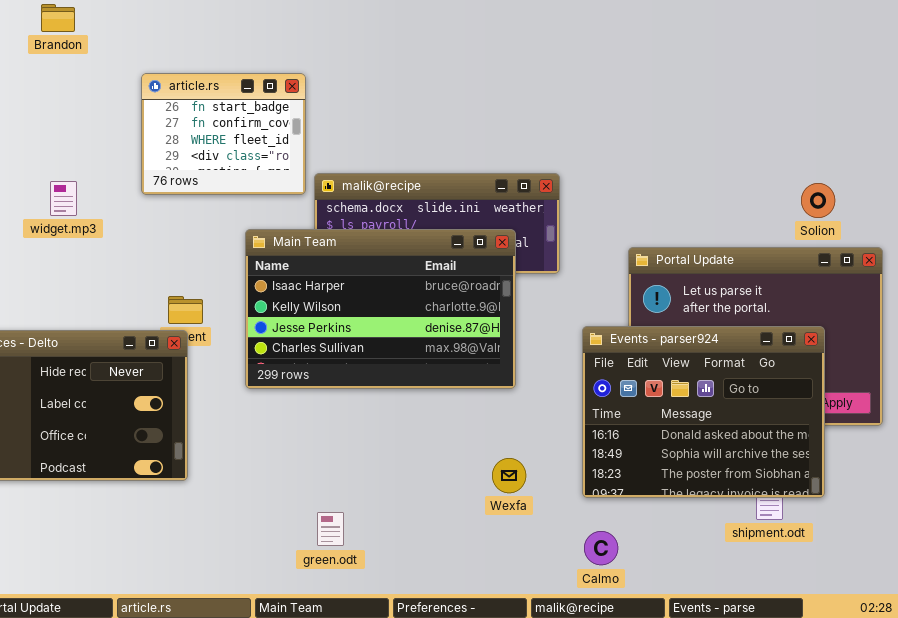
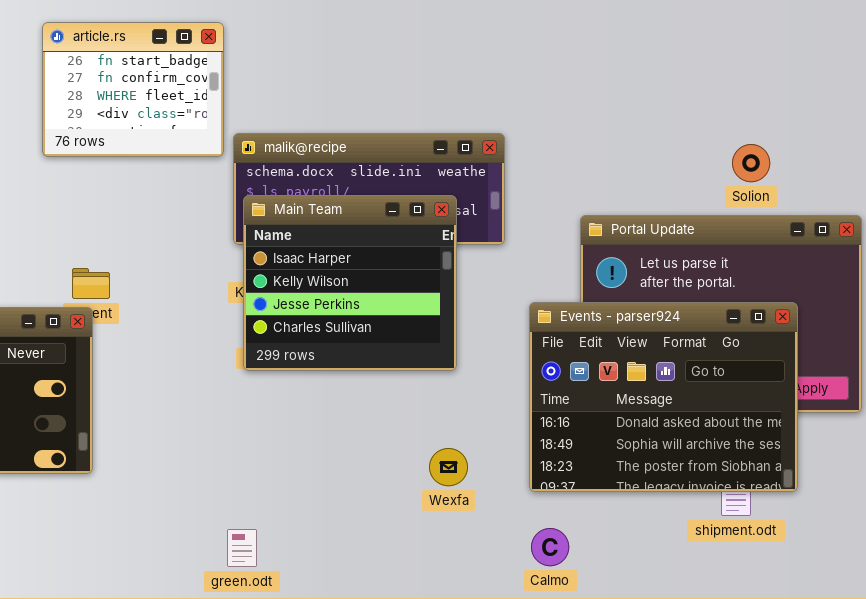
Solion: [801,183,835,218] -> [732,144,770,182], moved
Main Team: [245,229,516,389] -> [243,195,457,371], resized
green.odt: [317,512,344,546] -> [227,529,257,567], moved

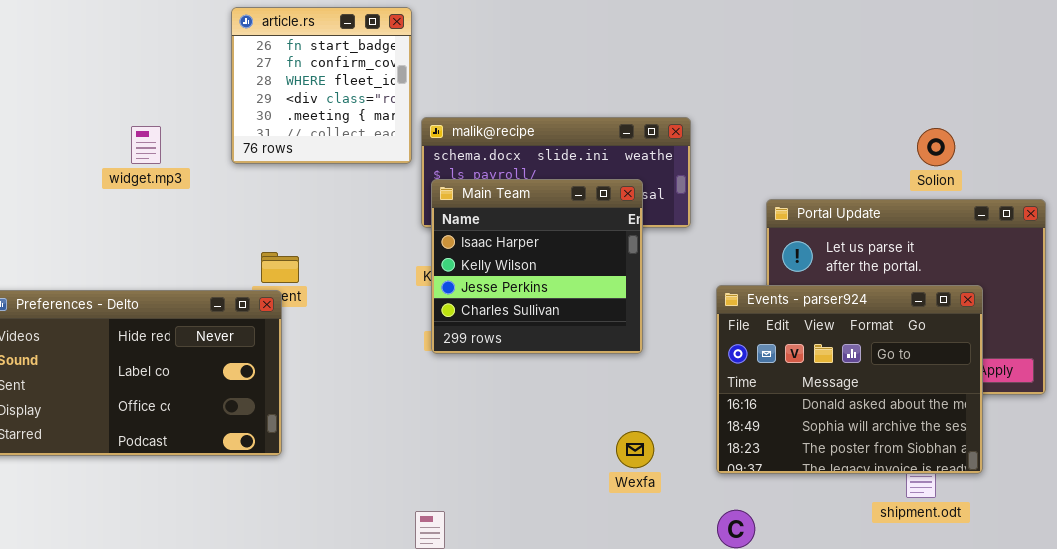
article.rs: [42,22,224,157] -> [231,7,412,164], resized

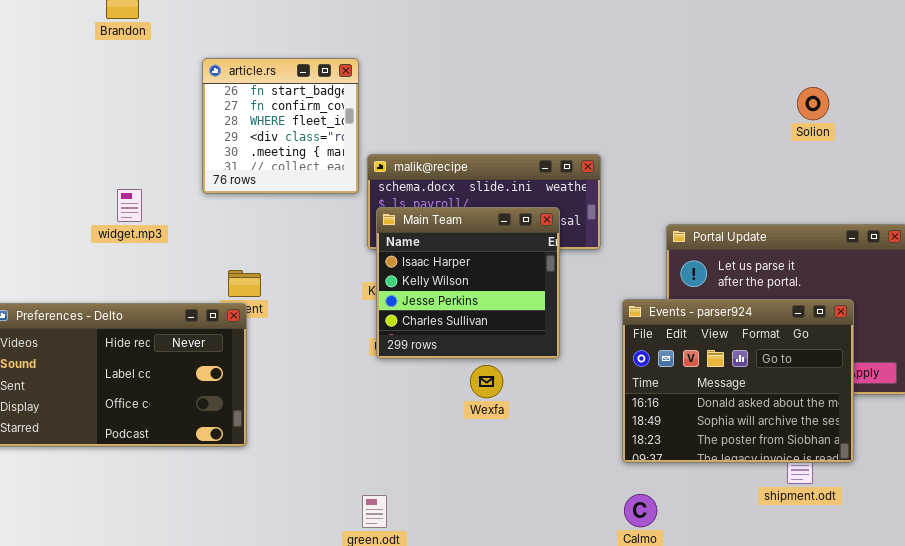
widget.mp3: [131,126,161,164] -> [117,189,142,222], moved
Solion: [917,128,955,166] -> [797,87,829,120], moved
Wexfa: [616,431,654,468] -> [470,365,503,398], moved

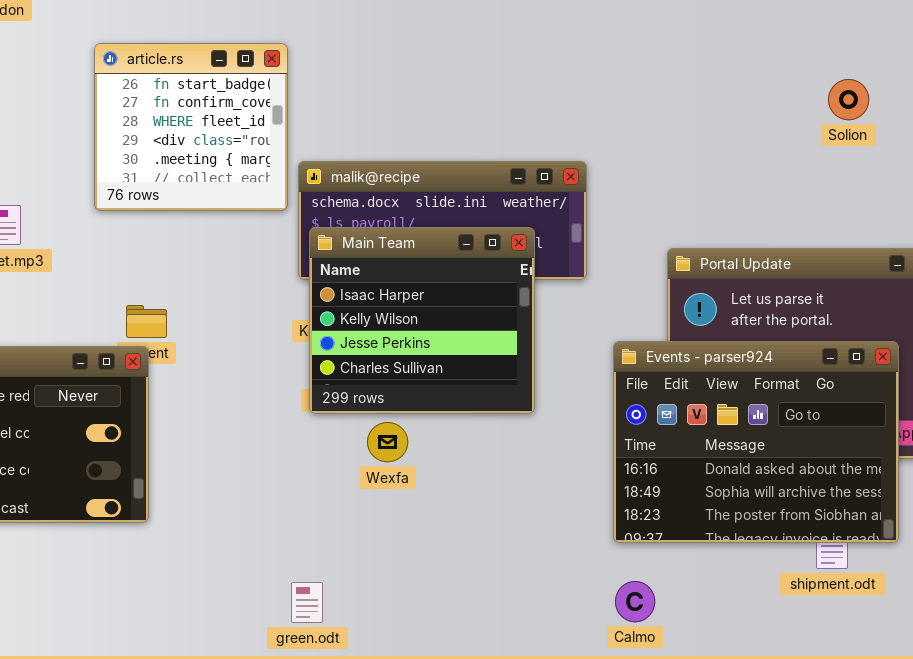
Wexfa: [470,365,503,398] -> [367,422,408,462], moved

